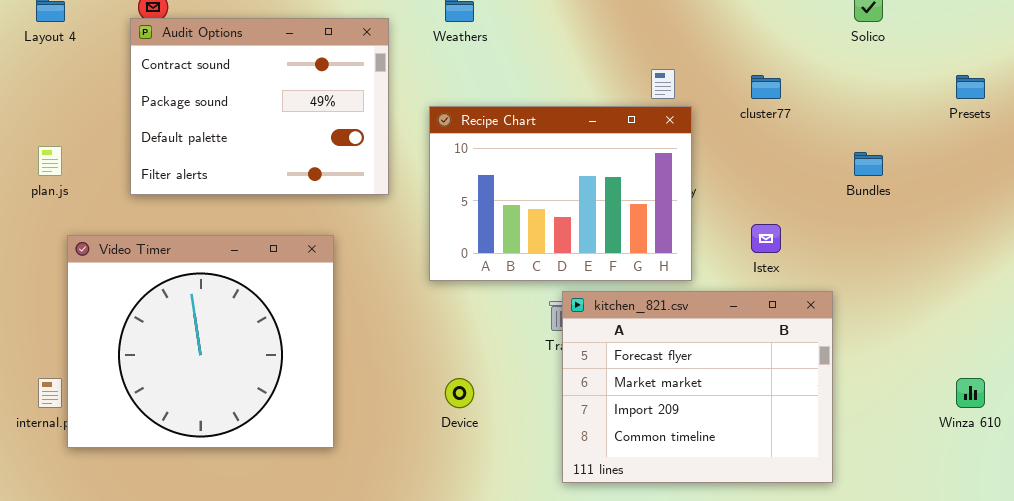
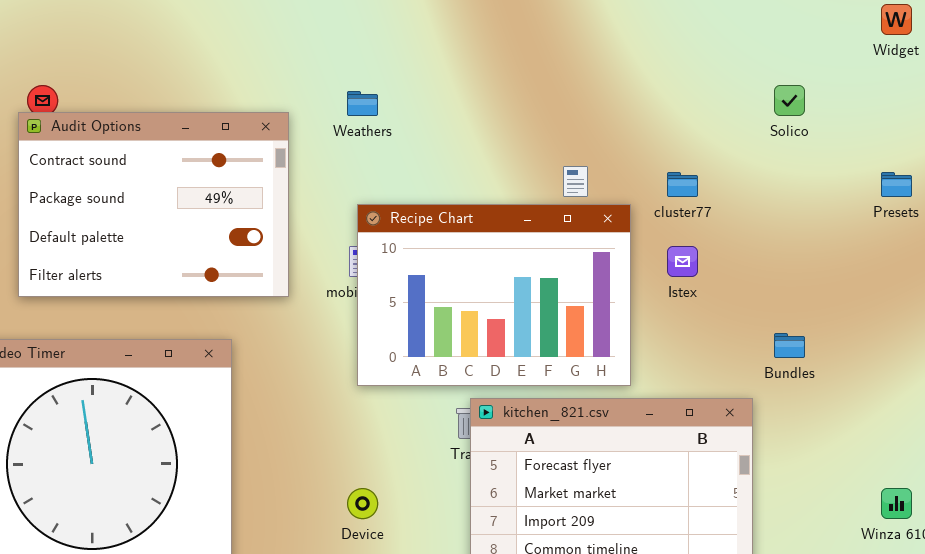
Recipe Chart: [429,106,692,281] -> [357,204,631,386], moved
Bundles: [854,152,883,176] -> [774,333,805,358], moved
Istex: [751,224,781,253] -> [667,246,698,277], moved

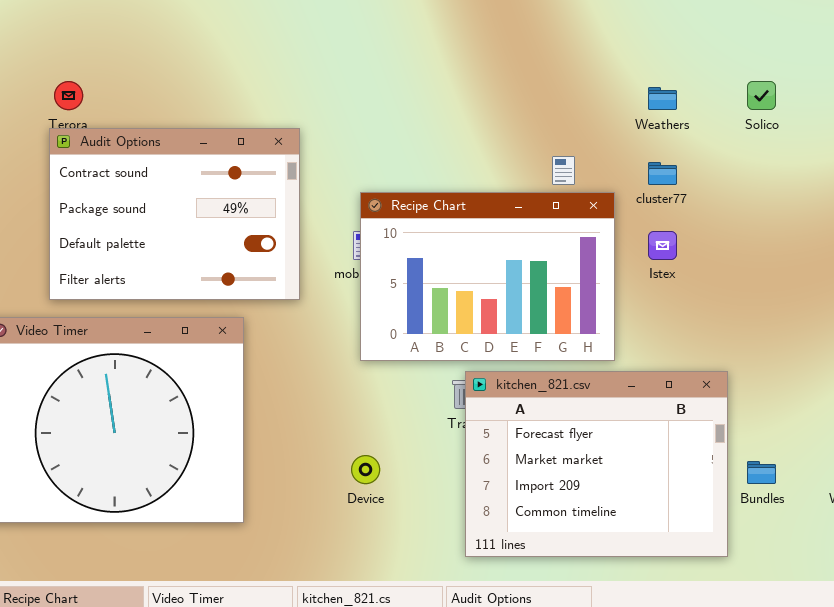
Weathers: [347,91,378,116] -> [648,87,677,110], moved
Audit Options: [18,112,289,297] -> [49,128,300,300], moved
Bundles: [774,333,805,358] -> [747,461,776,484], moved

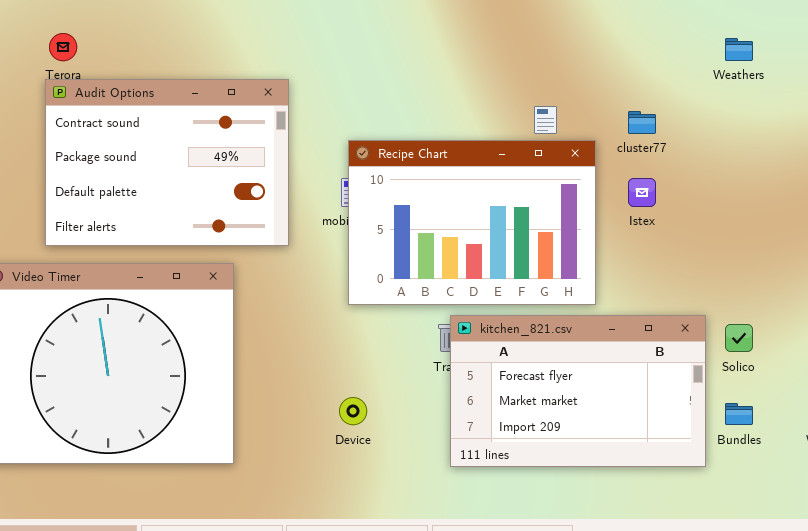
Solico: [747,81,776,110] -> [725,324,753,352], moved
Weathers: [648,87,677,110] -> [725,38,753,61], moved
kitchen_821.csv: [465,371,728,557] -> [450,315,706,467], resized

